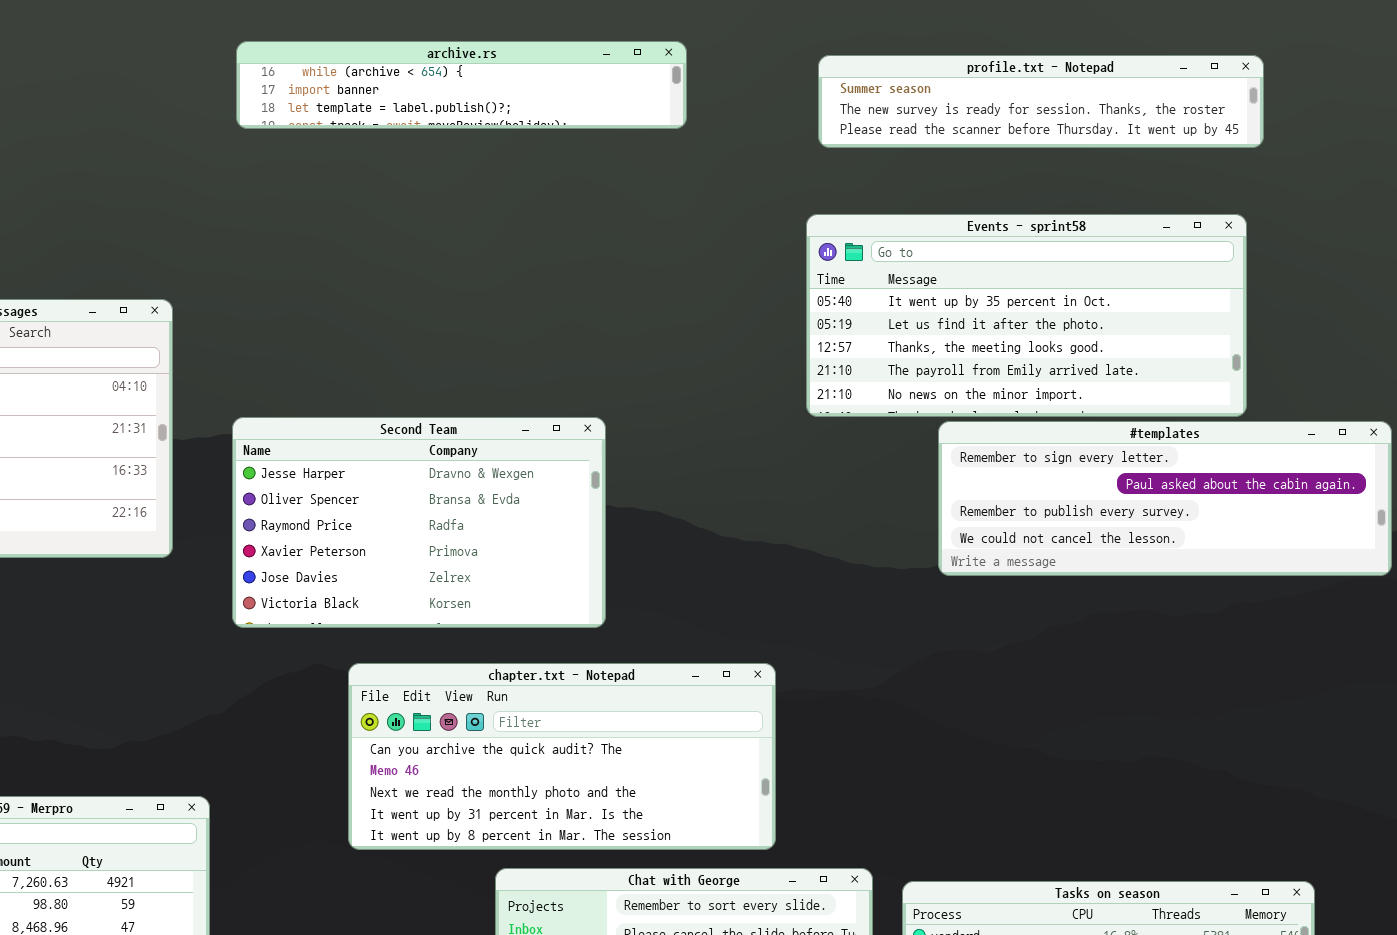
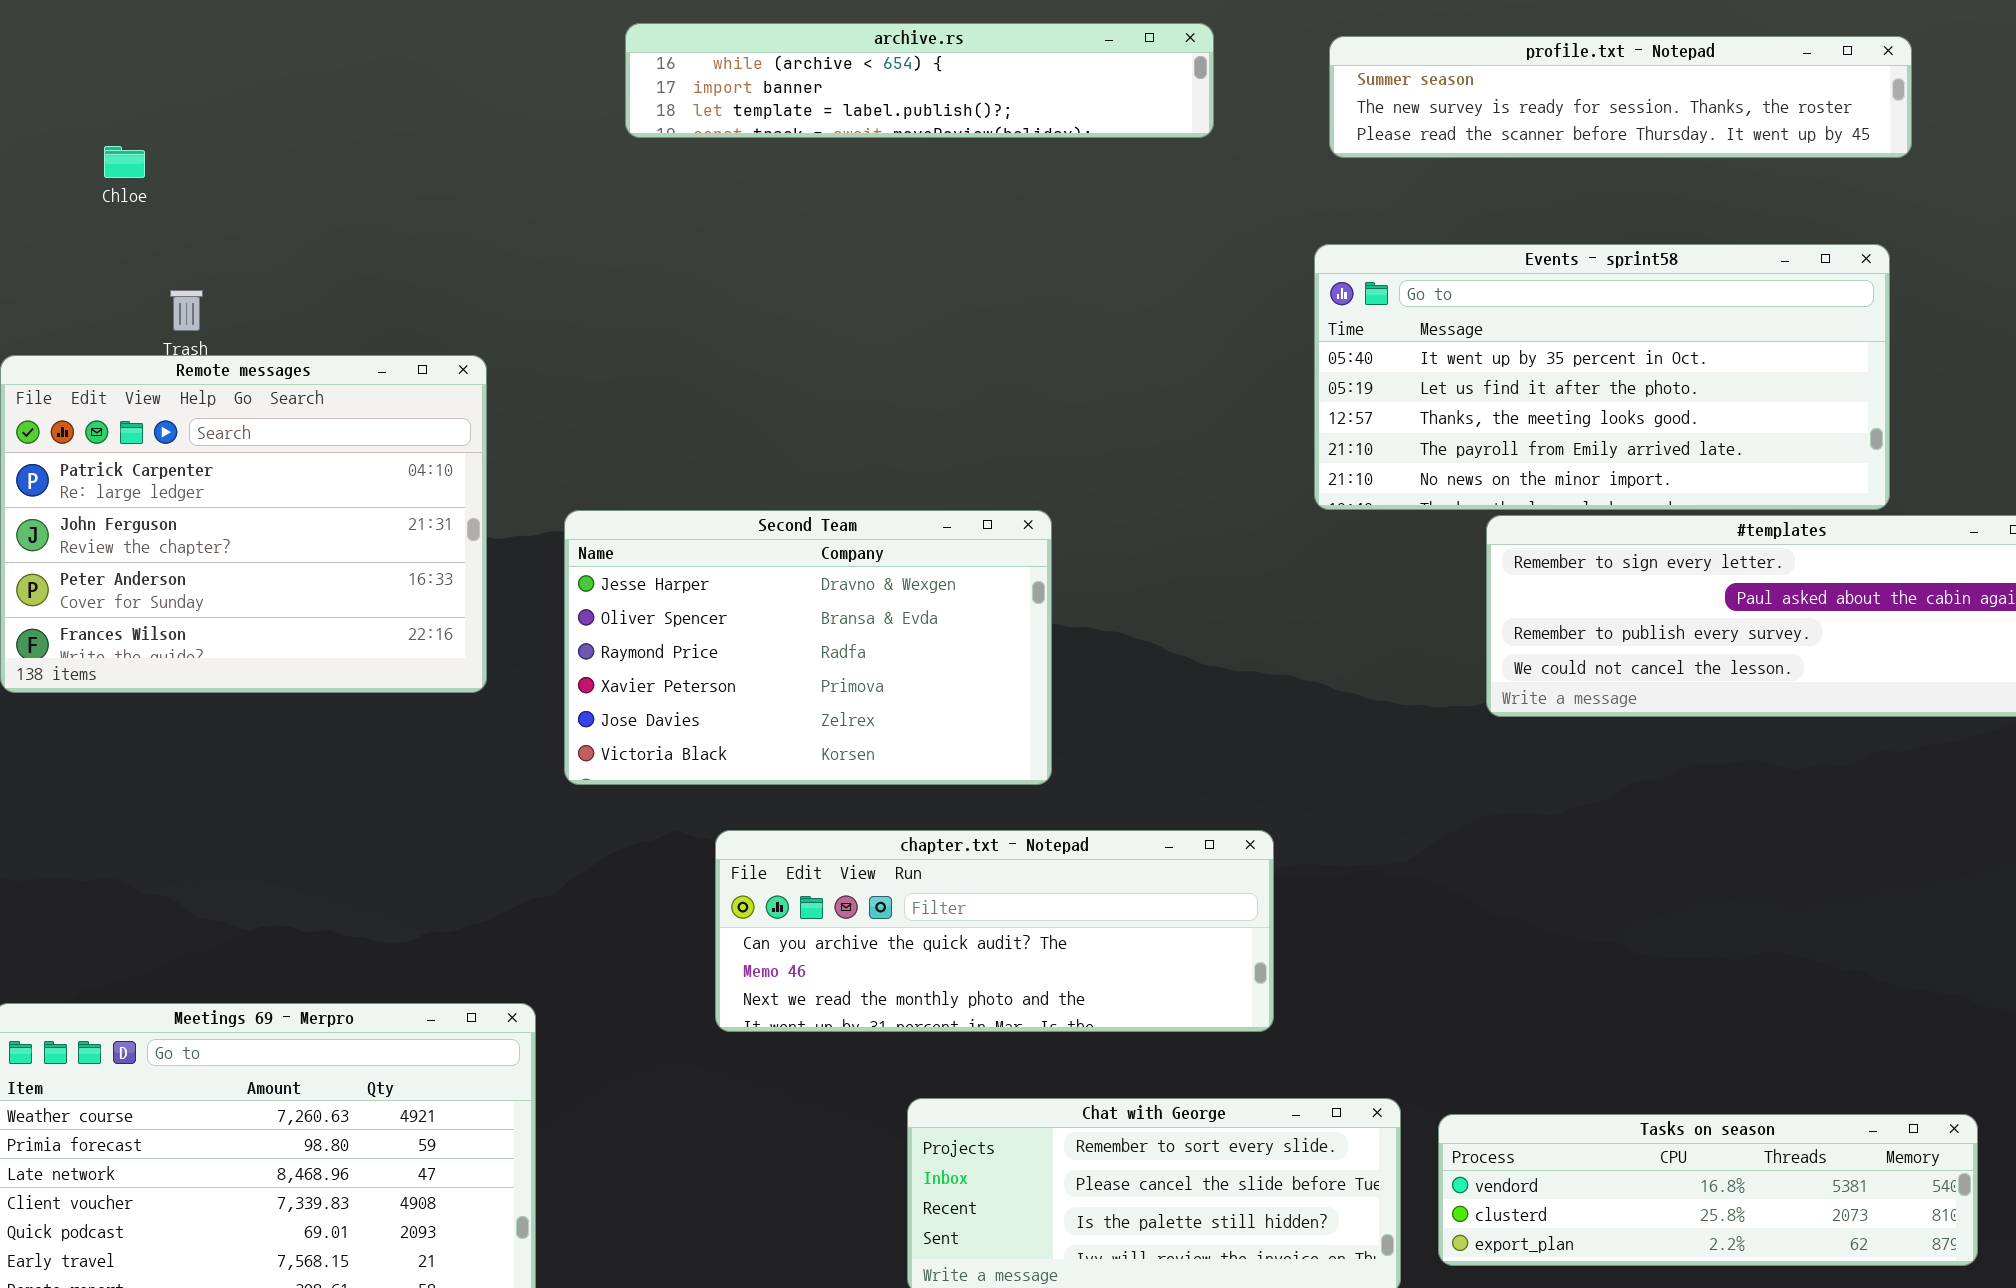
archive.rs: [236,41,687,129] -> [625,23,1214,138], moved
chapter.txt - Notepad: [348,663,776,850] -> [715,830,1274,1032], resized

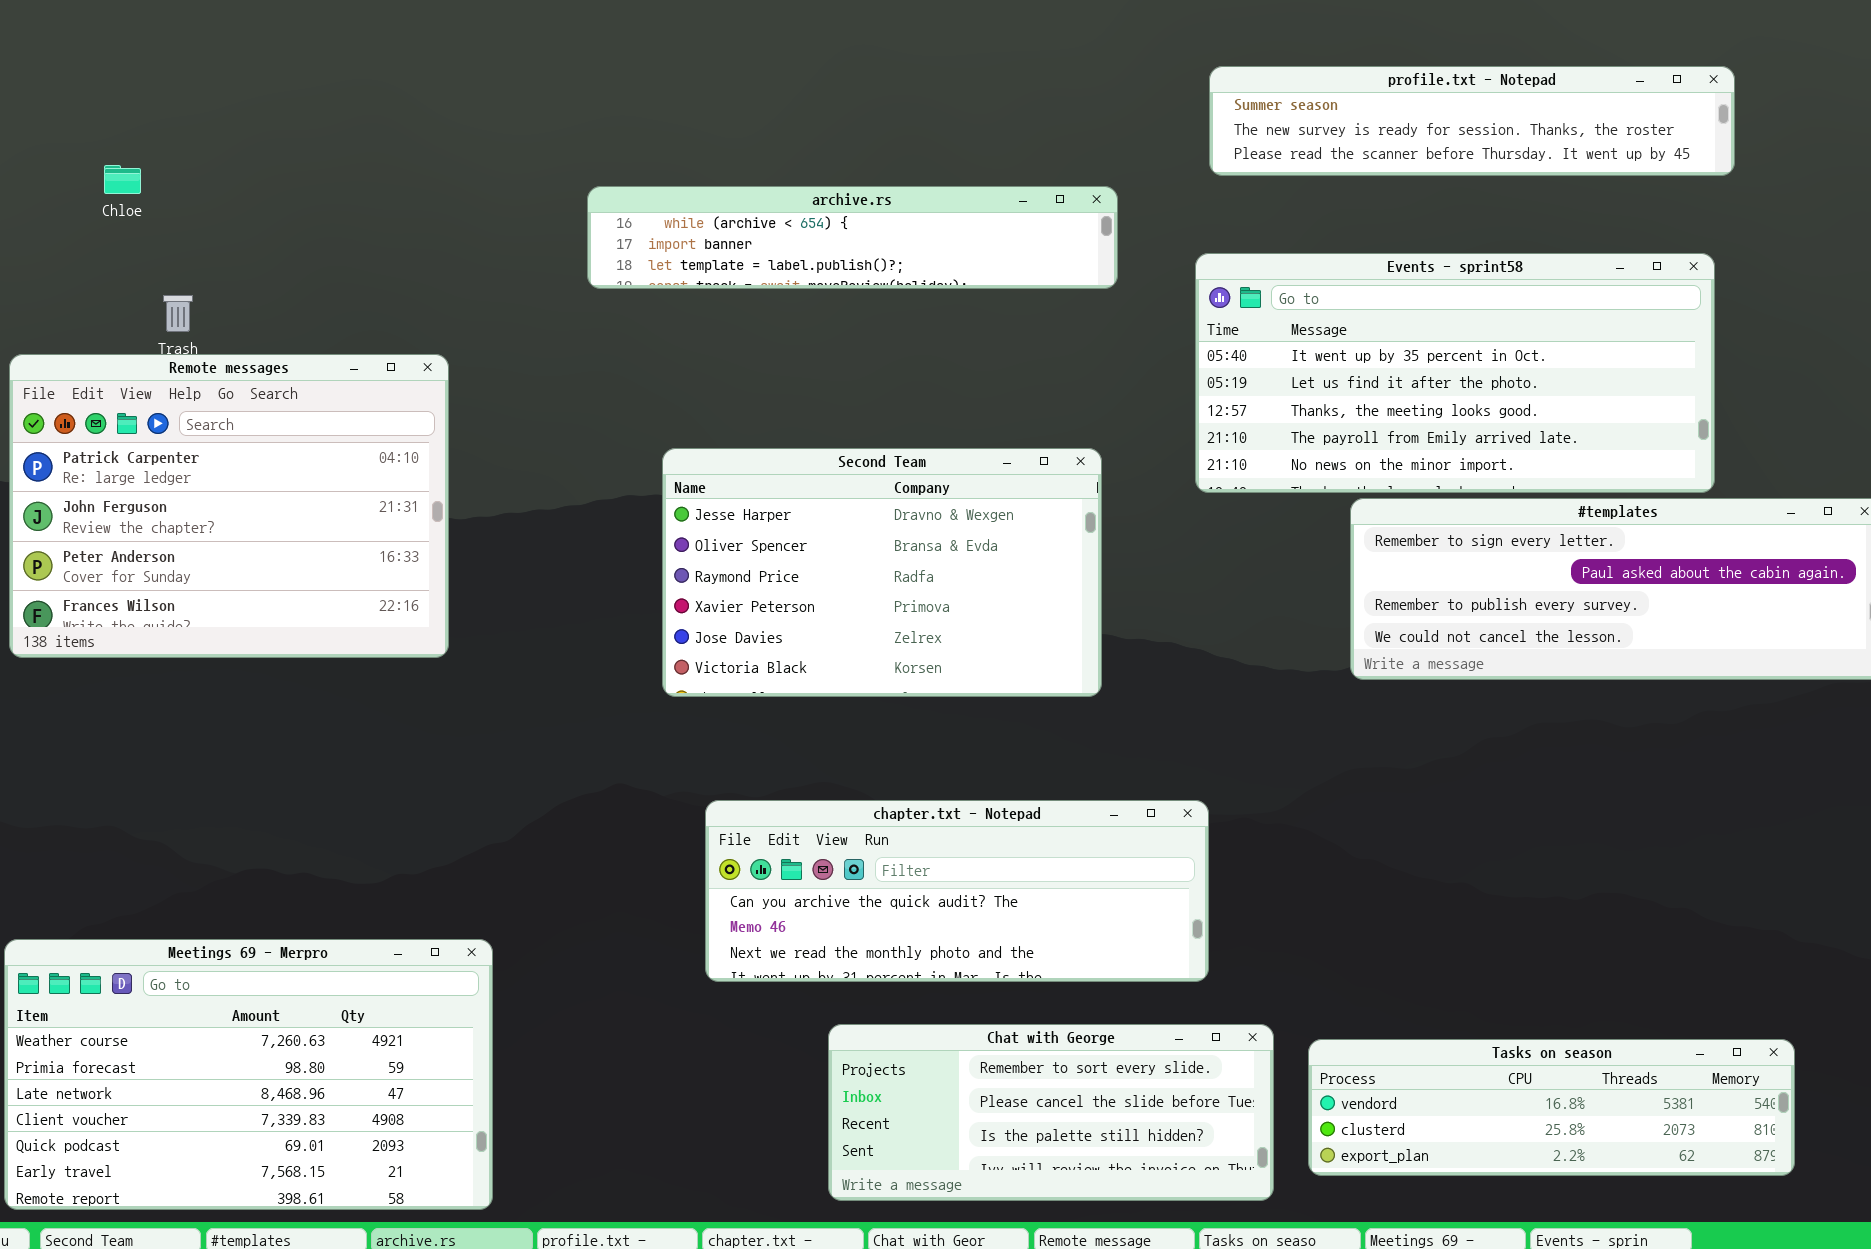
archive.rs: [625,23,1214,138] -> [587,186,1118,289], moved
Second Team: [564,510,1052,785] -> [662,448,1102,697], moved
chapter.txt - Notepad: [715,830,1274,1032] -> [705,800,1209,982], moved

